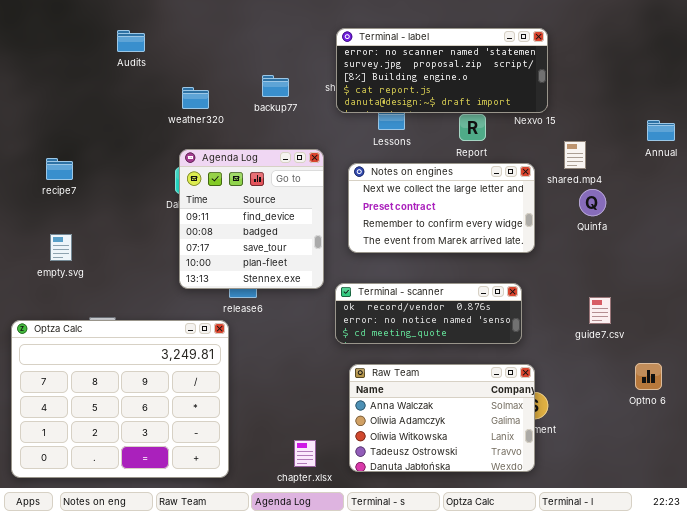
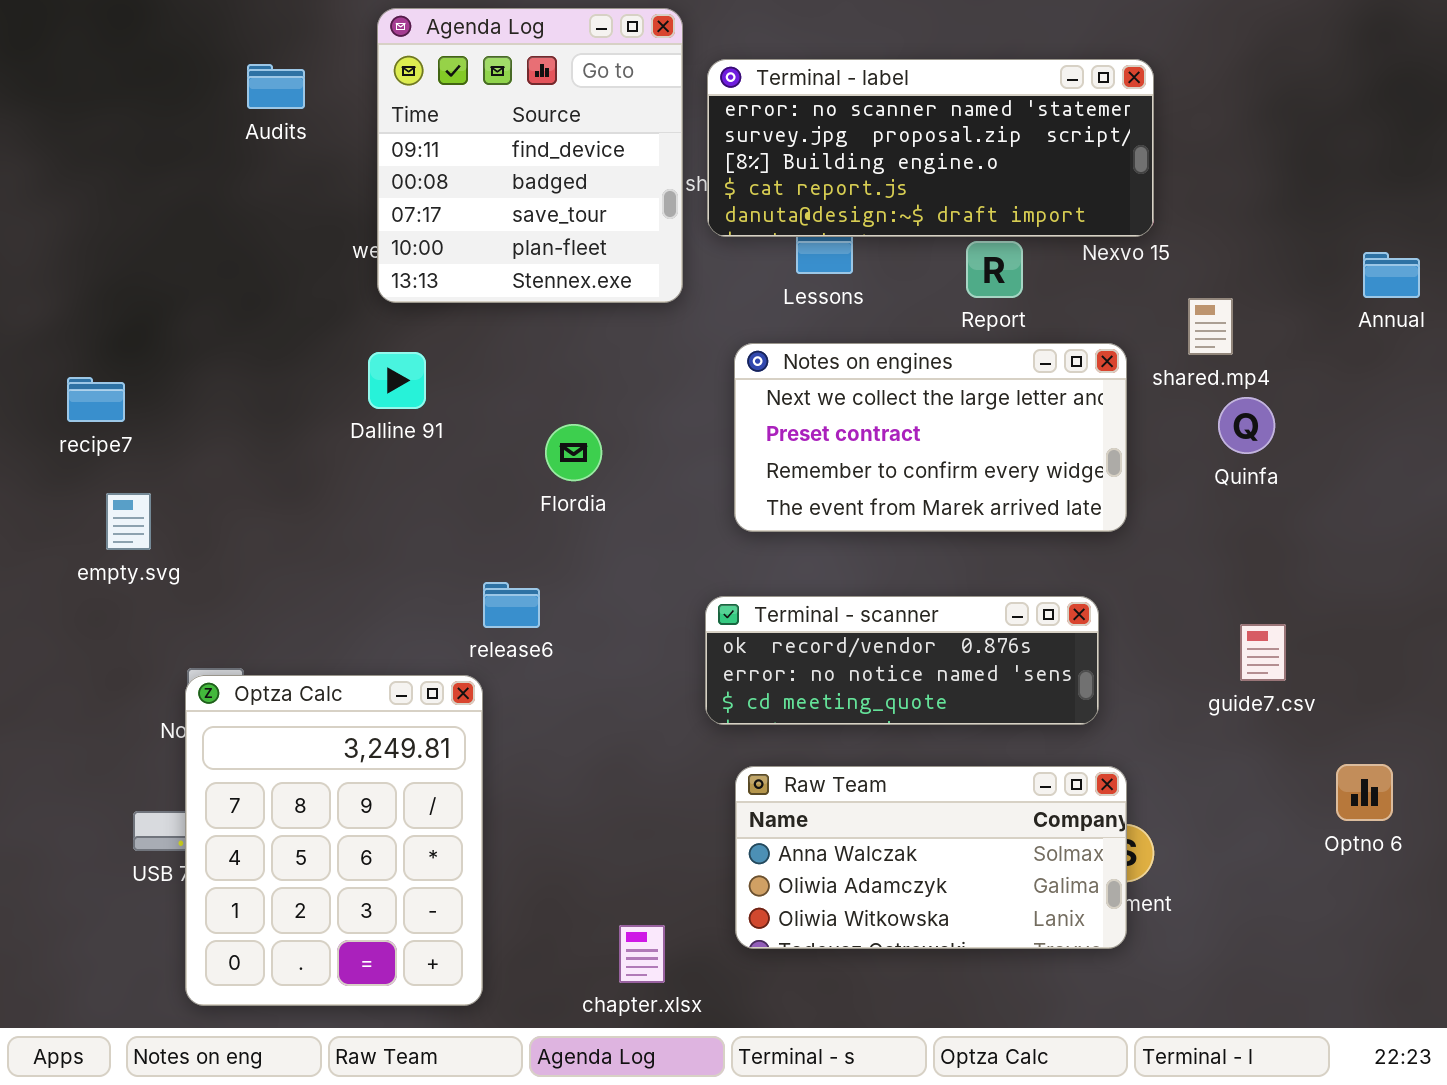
Agenda Log: [179,149,324,289] -> [377,8,683,303], moved
recipe7: [46,158,73,180] -> [67,377,125,422], moved
Optza Calc: [11,320,229,478] -> [185,675,483,1006], resized
Raw Team: [349,364,535,472] -> [735,766,1127,949], resized

